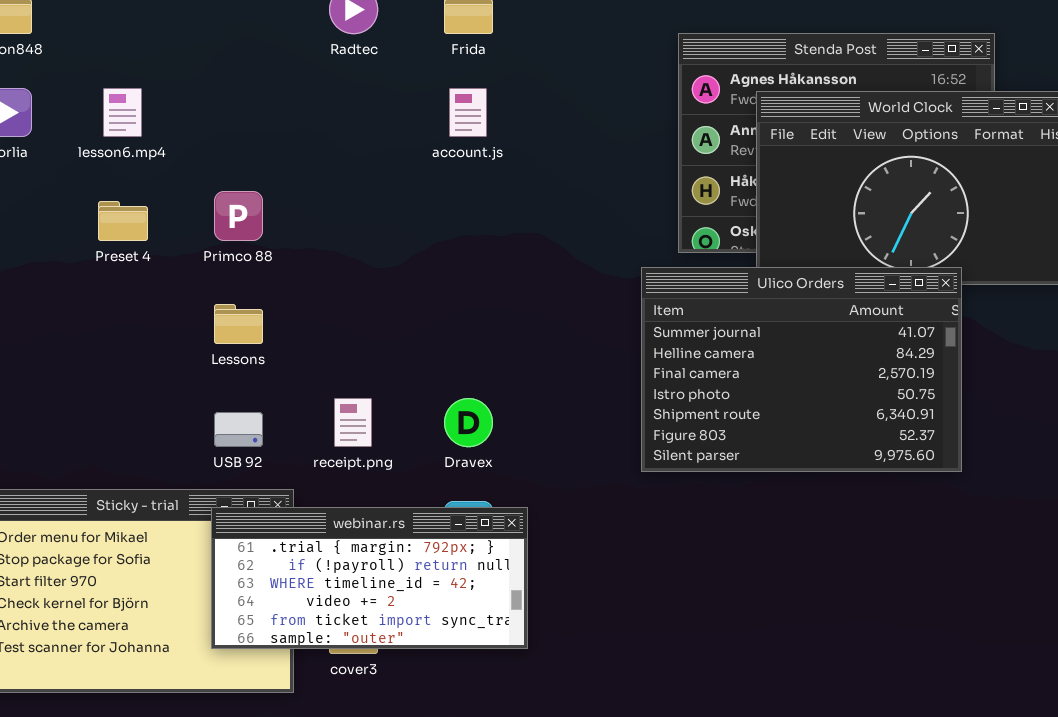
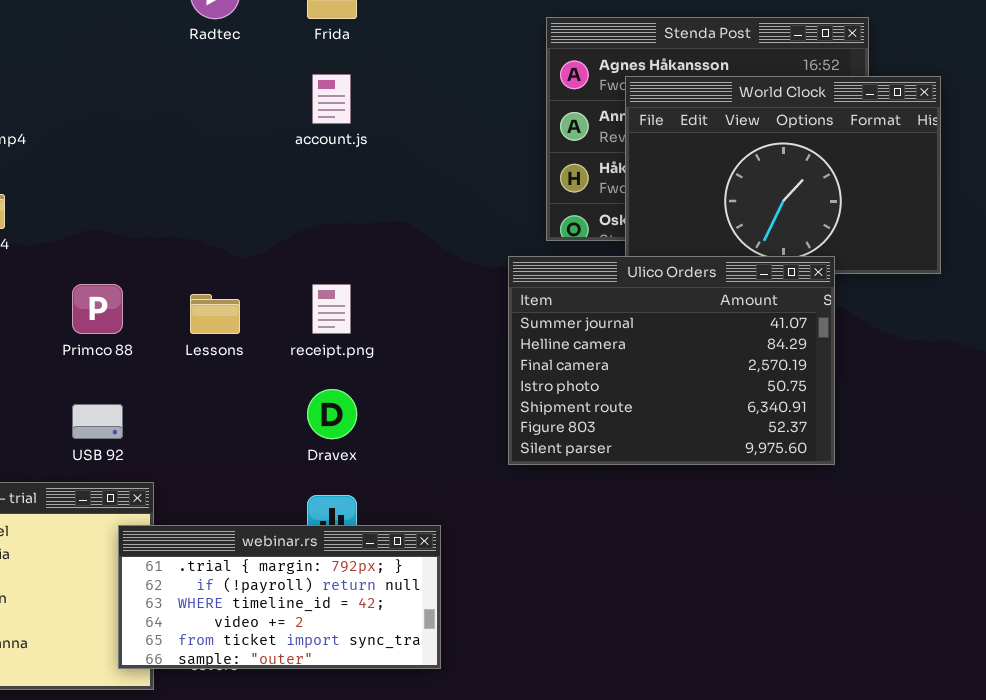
Primco 88: [214,191,263,241] -> [72,284,123,334], moved
Lessons: [214,304,263,344] -> [190,294,240,334], moved
receipt.png: [334,398,372,447] -> [312,284,351,334], moved
webinar.rs: [211,507,528,649] -> [118,525,441,669], moved

